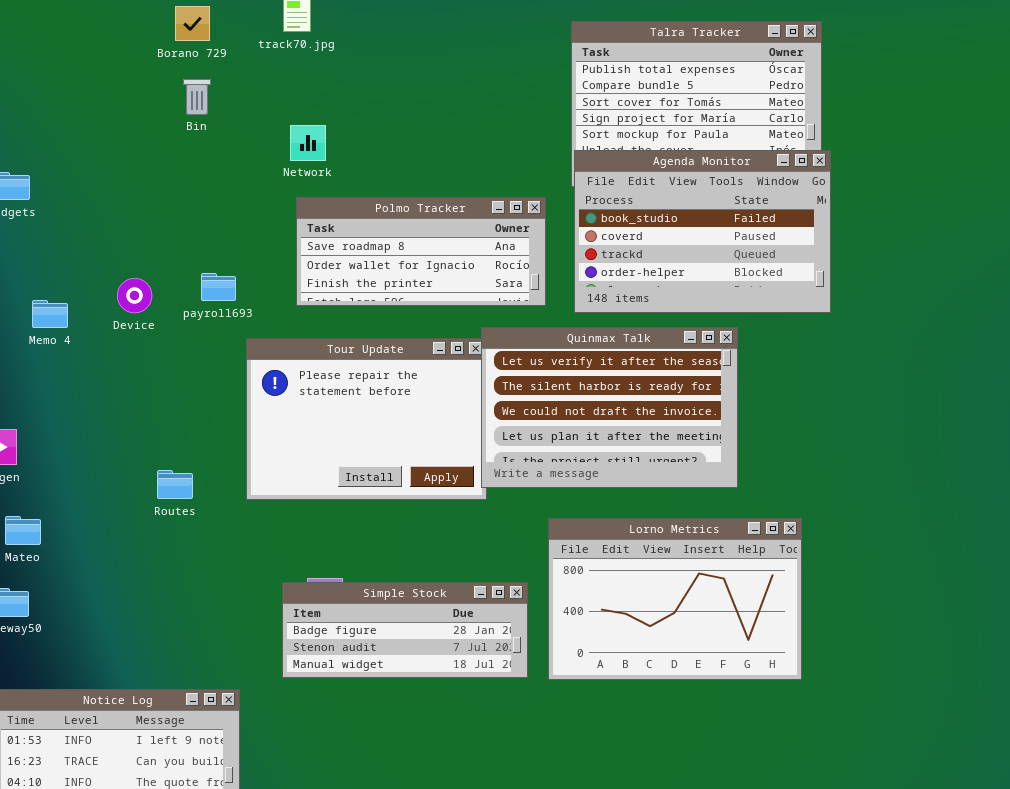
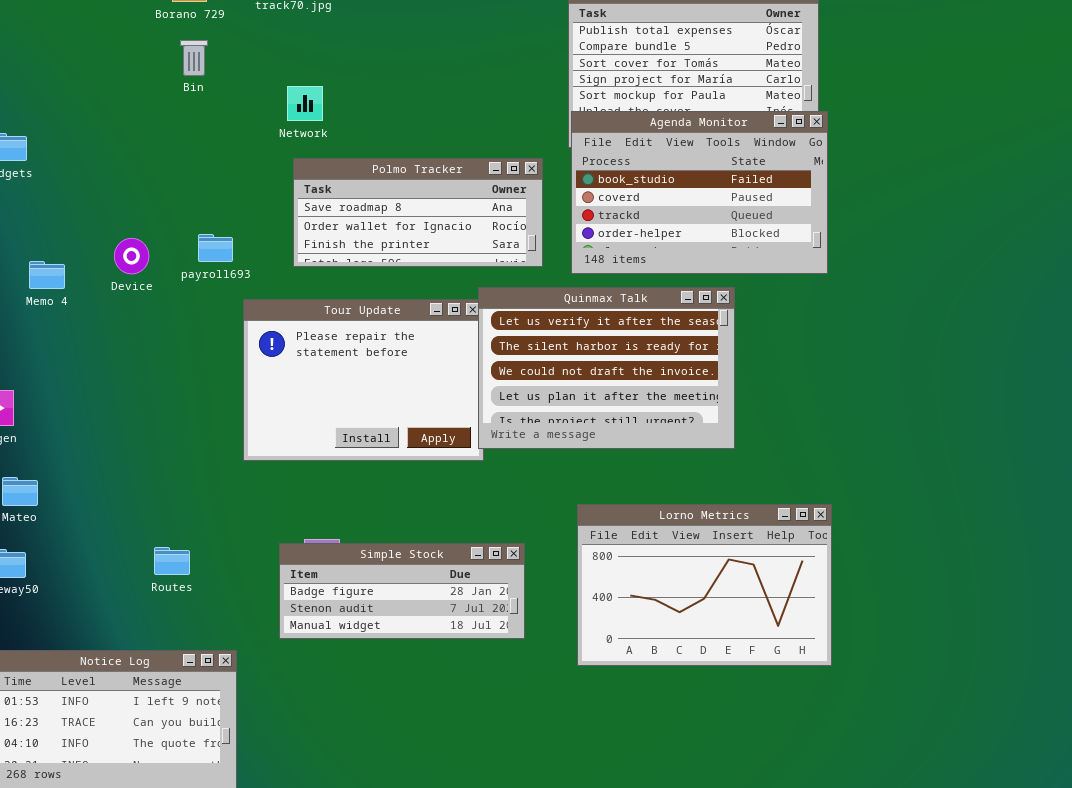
Routes: [157,470,193,499] -> [154,547,190,575], moved
Lorno Metrics: [548,518,802,680] -> [577,504,832,666], moved

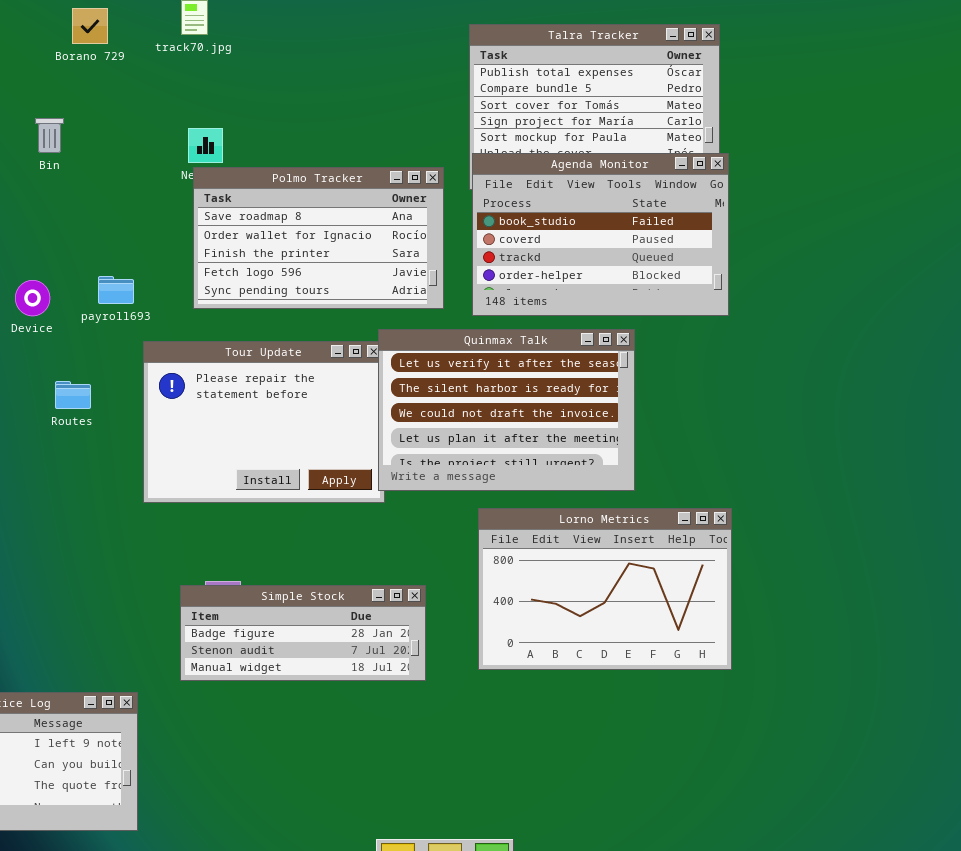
Bin: [180,40,208,76] -> [35,118,64,153], moved
Polmo Tracker: [293,158,543,267] -> [193,167,444,309], resized
Lorno Metrics: [577,504,832,666] -> [478,508,732,670], moved
Routes: [154,547,190,575] -> [55,381,91,409], moved

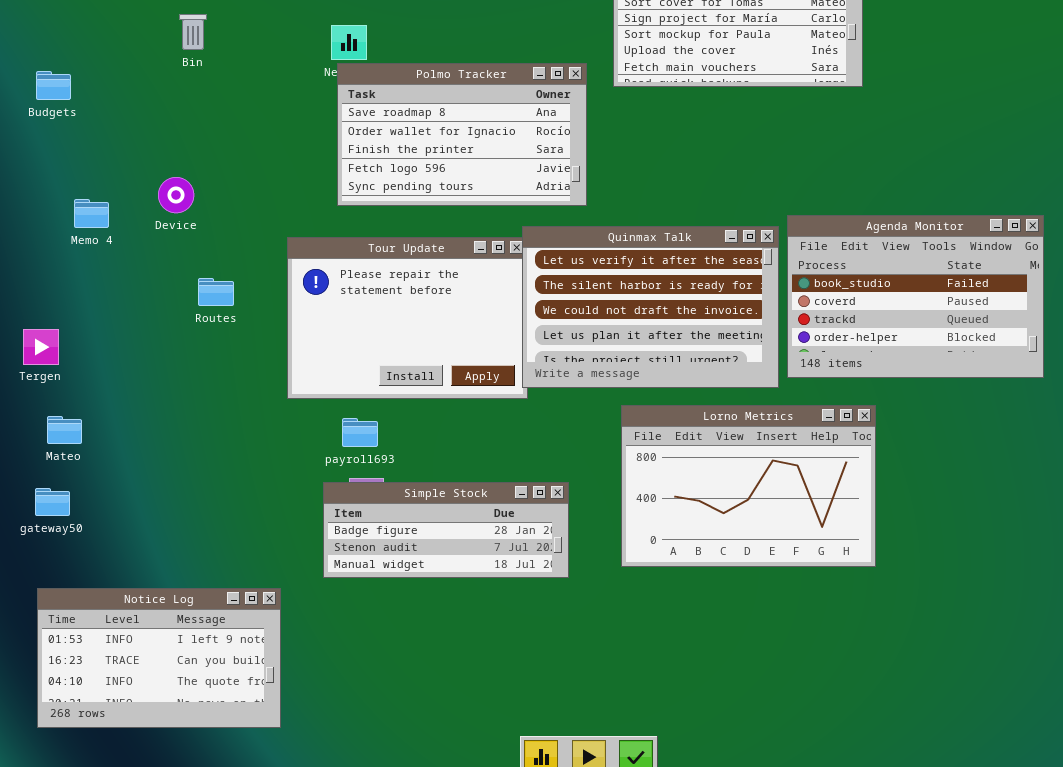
Agenda Monitor: [472,153,729,316] -> [787,215,1044,378], moved
payroll693: [98,276,134,304] -> [342,418,378,447], moved

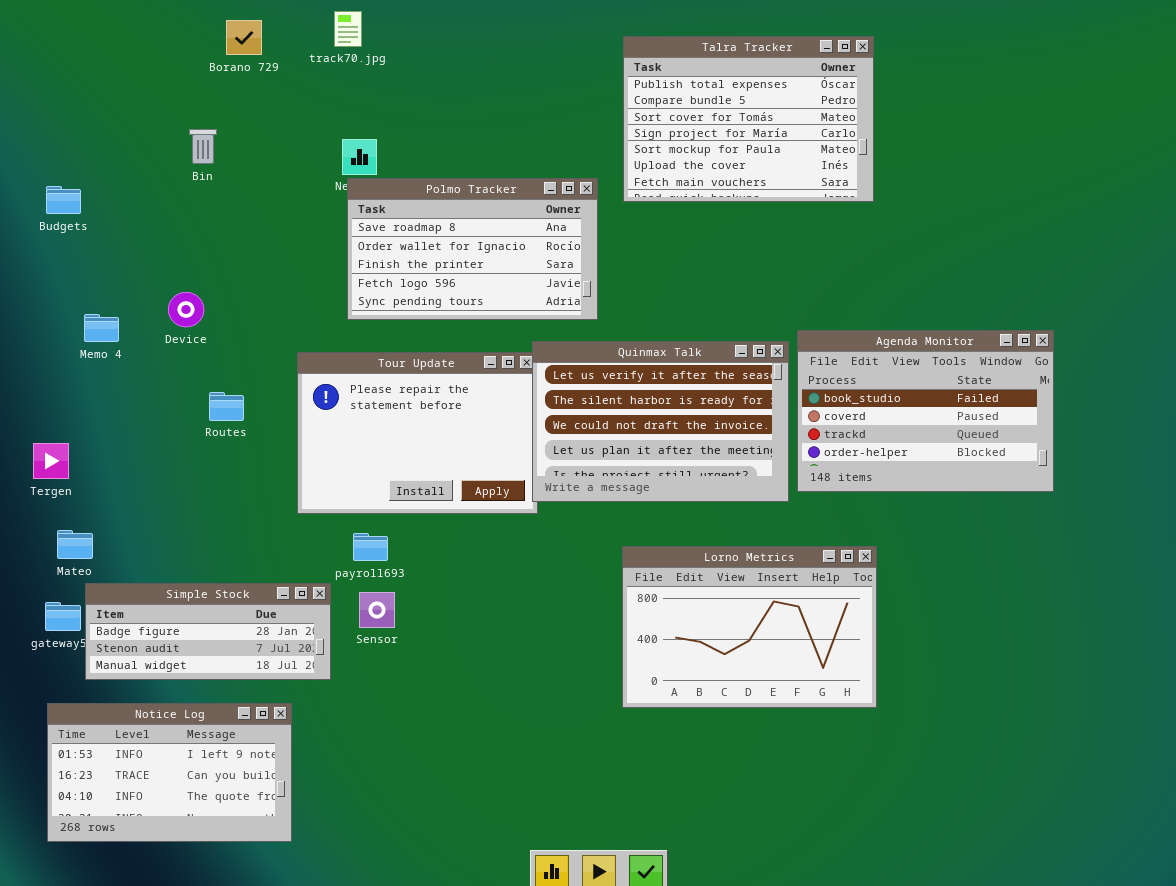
Lorno Metrics: [621,405,876,567] -> [622,546,877,708], moved
Simple Stock: [323,482,569,578] -> [85,583,331,680], moved

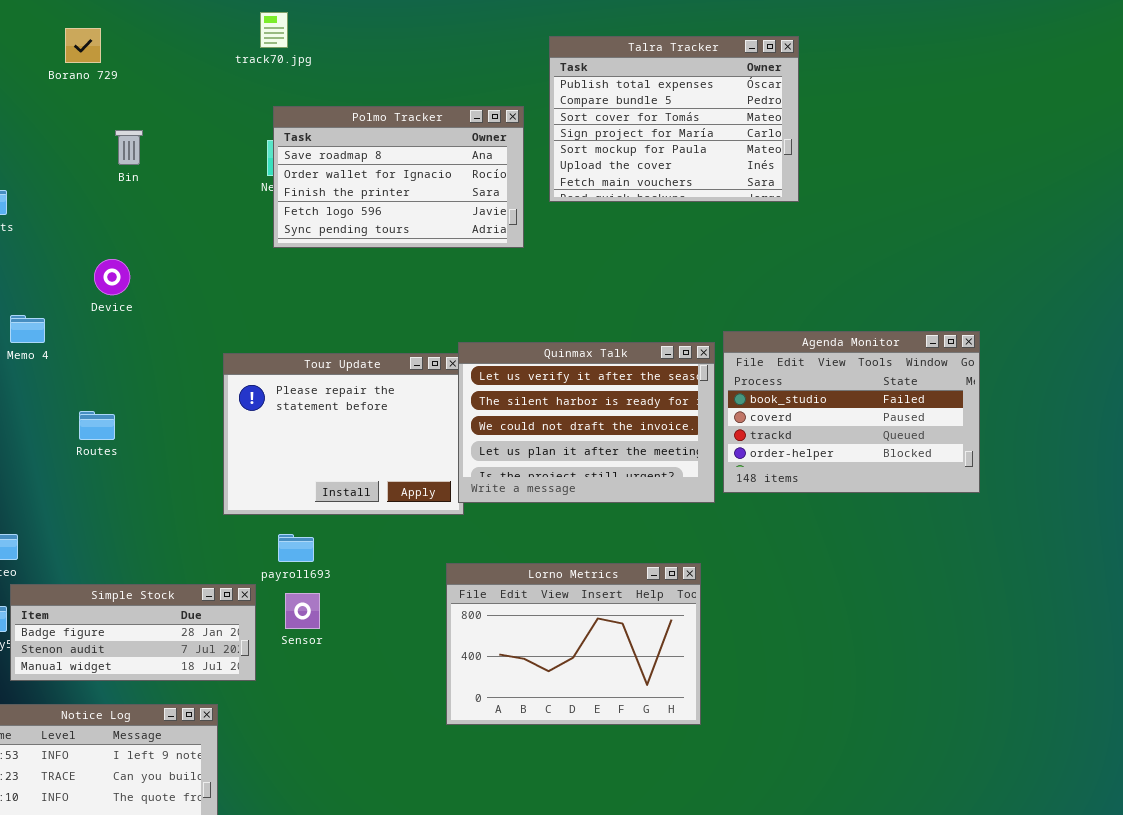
Borano 729: [226,20,262,55] -> [65,28,101,63], moved
Polmo Tracker: [347,178,598,320] -> [273,106,524,248], moved
Device: [168,292,204,327] -> [94,259,130,295], moved
Routes: [209,392,244,421] -> [79,411,115,440], moved
Lorno Metrics: [622,546,877,708] -> [446,563,701,725], moved

